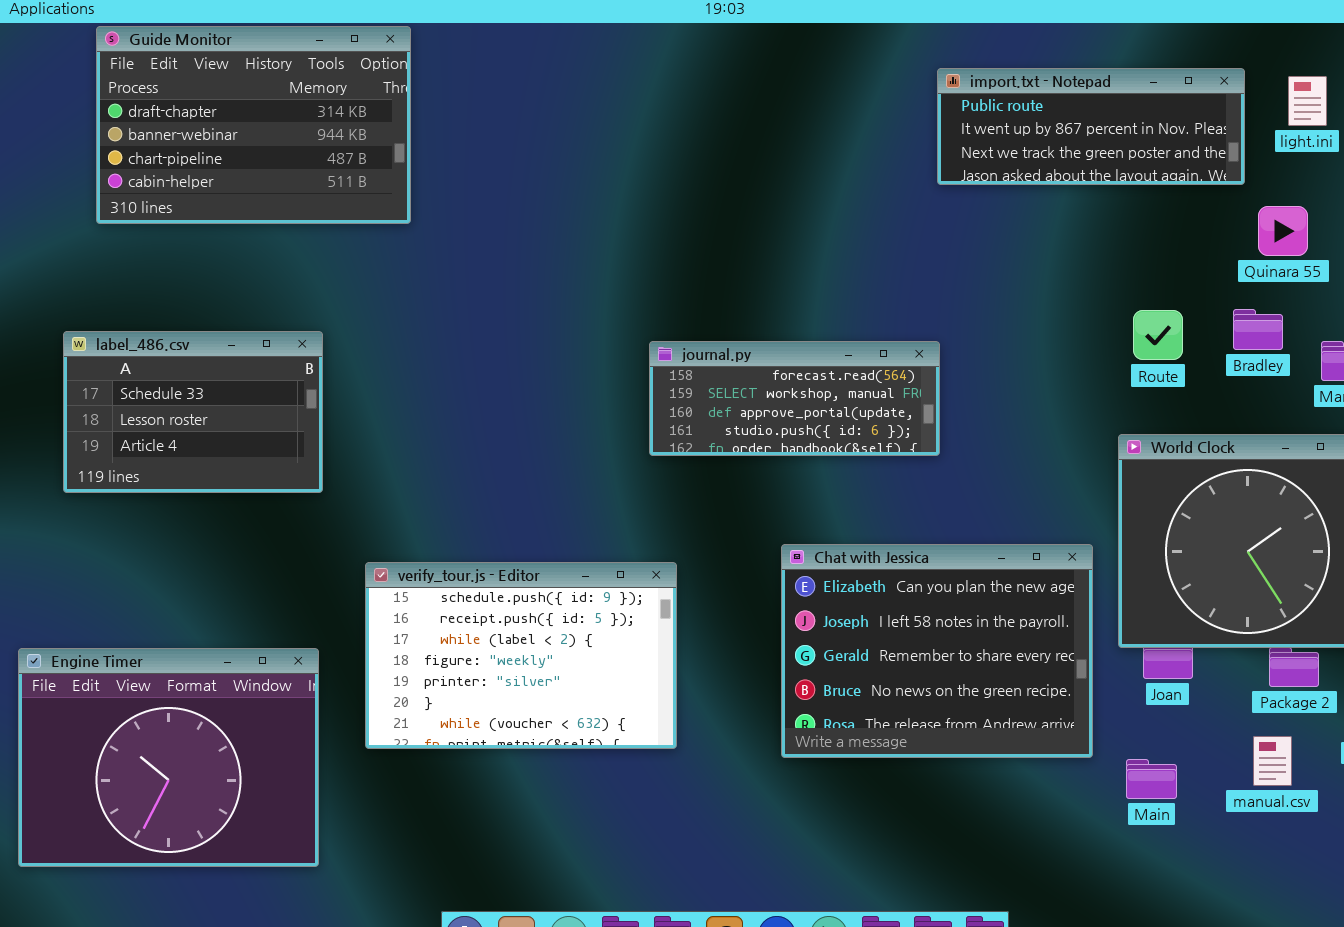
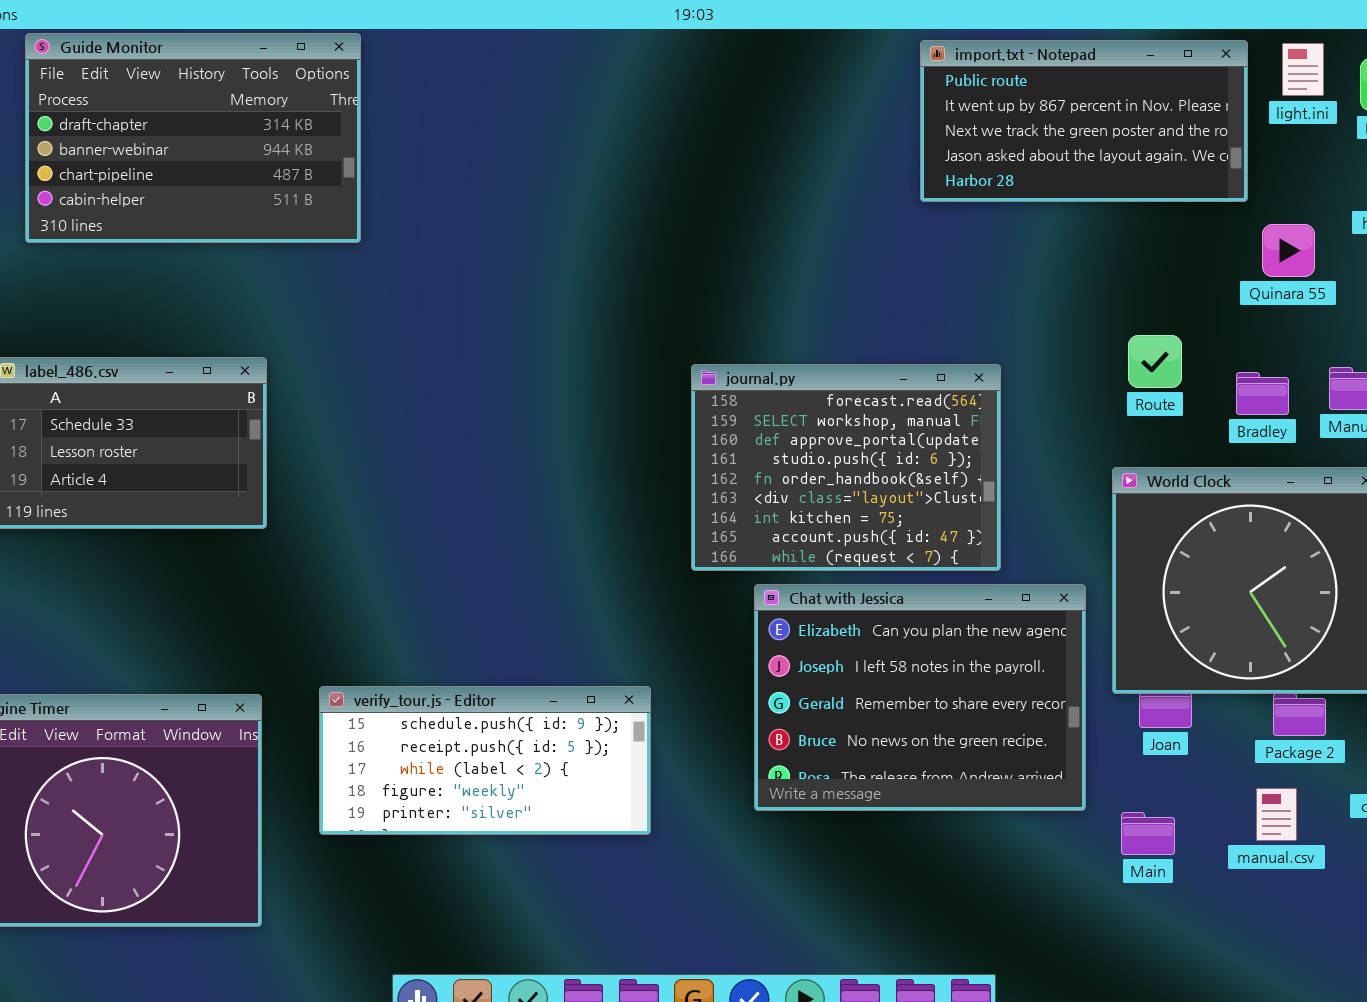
import.txt - Notepad: [937,68,1245,185] -> [920,40,1248,202], resized
light.ini: [1288,76,1327,126] -> [1282,43,1324,96], moved
Bradley: [1233,309,1283,350] -> [1236,372,1289,415], moved
journal.py: [649,341,940,456] -> [691,364,1001,571], moved, resized
verify_tour.js - Editor: [365,562,677,749] -> [319,686,651,835], moved, resized

